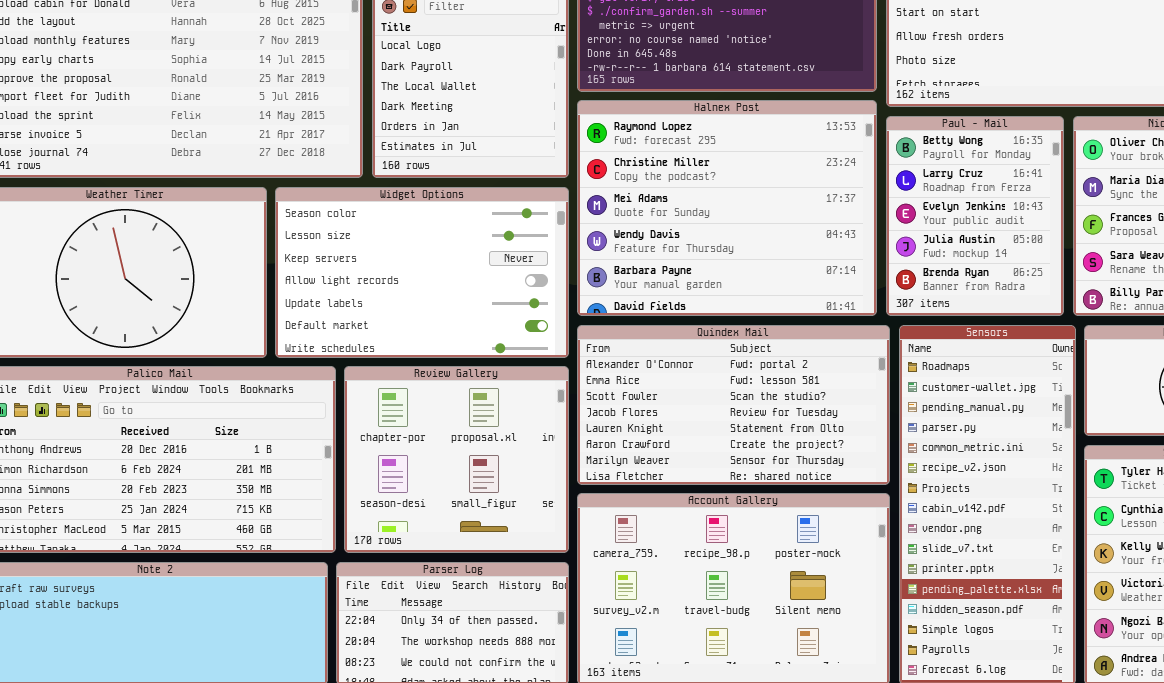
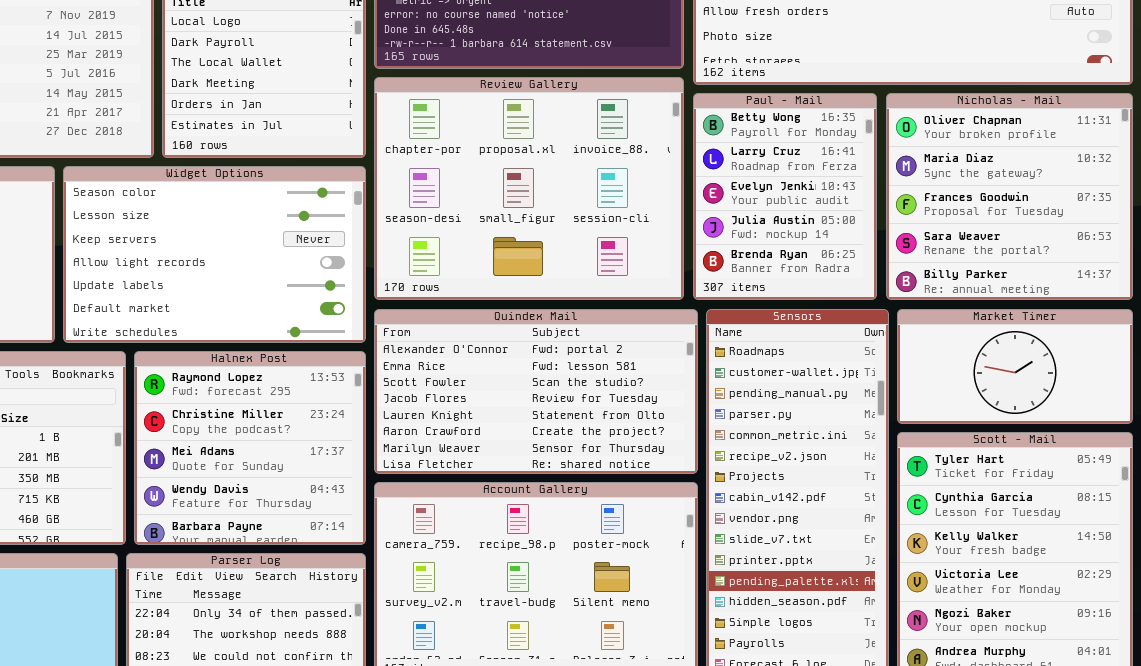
Halnex Post: [577,100,877,316] -> [134,351,366,545], moved, resized
Review Gallery: [344,366,569,553] -> [374,77,684,300], moved, resized

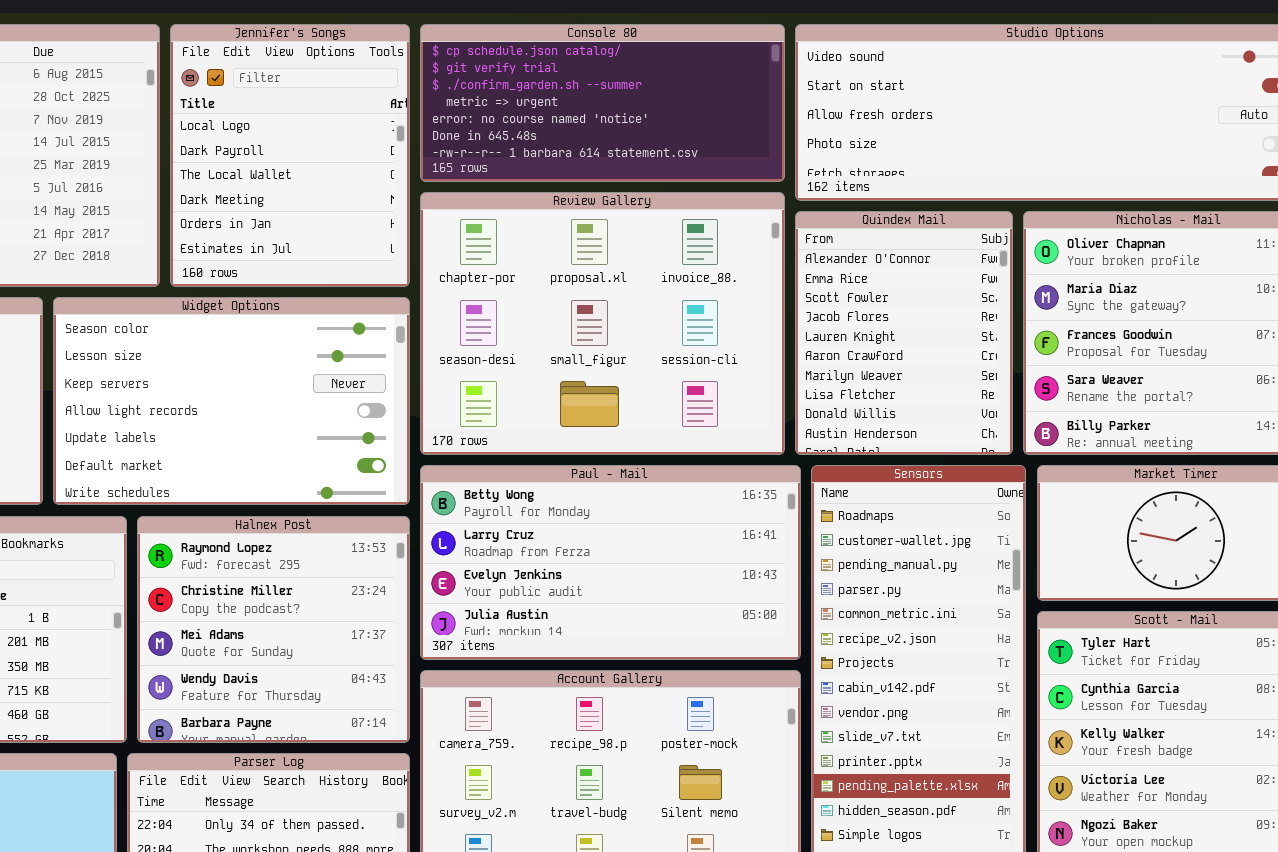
Paul - Mail: [693,93,877,300] -> [420,465,801,660], moved, resized
Quindex Mail: [374,309,698,474] -> [795,211,1013,455], moved, resized

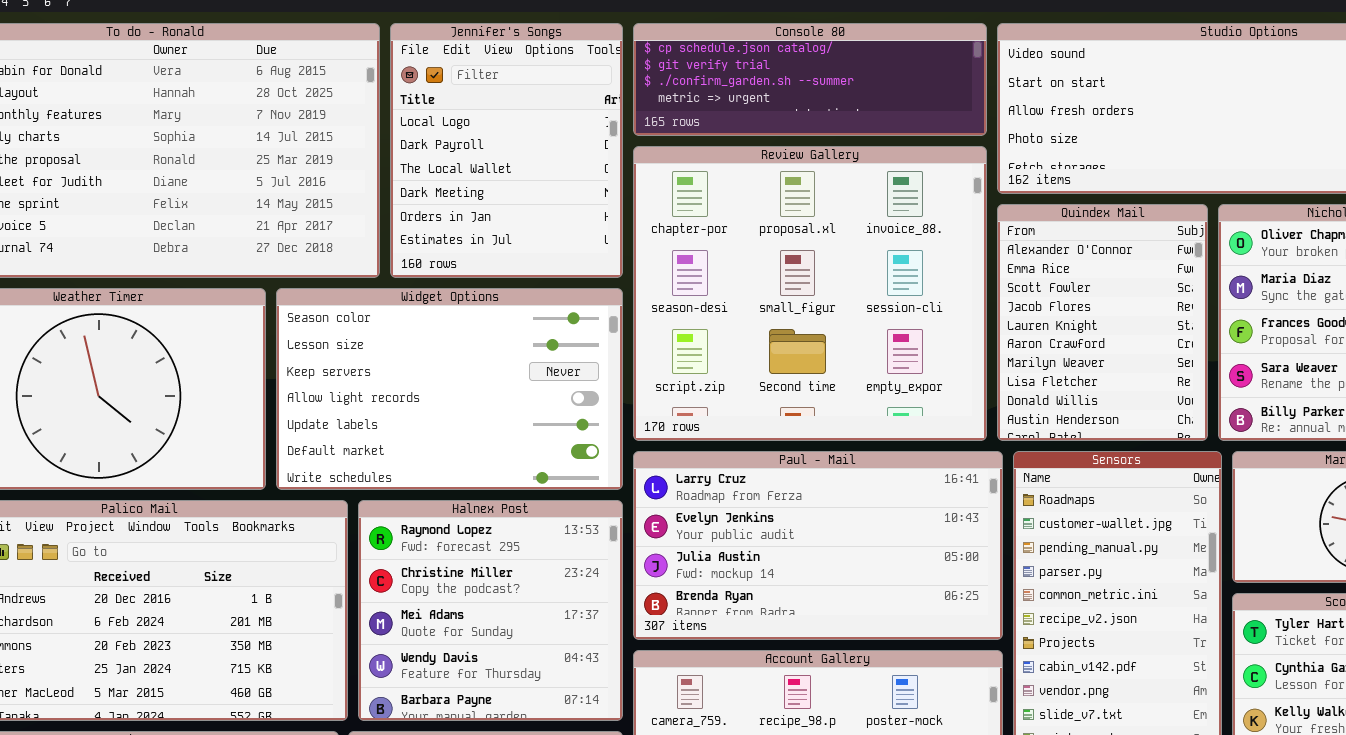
Console 80: [420,24,785,182] -> [633,23,987,136], resized
Review Gallery: [420,192,785,455] -> [633,146,987,441], resized
Paul - Mail: [420,465,801,660] -> [633,451,1003,640], scrolled down 1 row

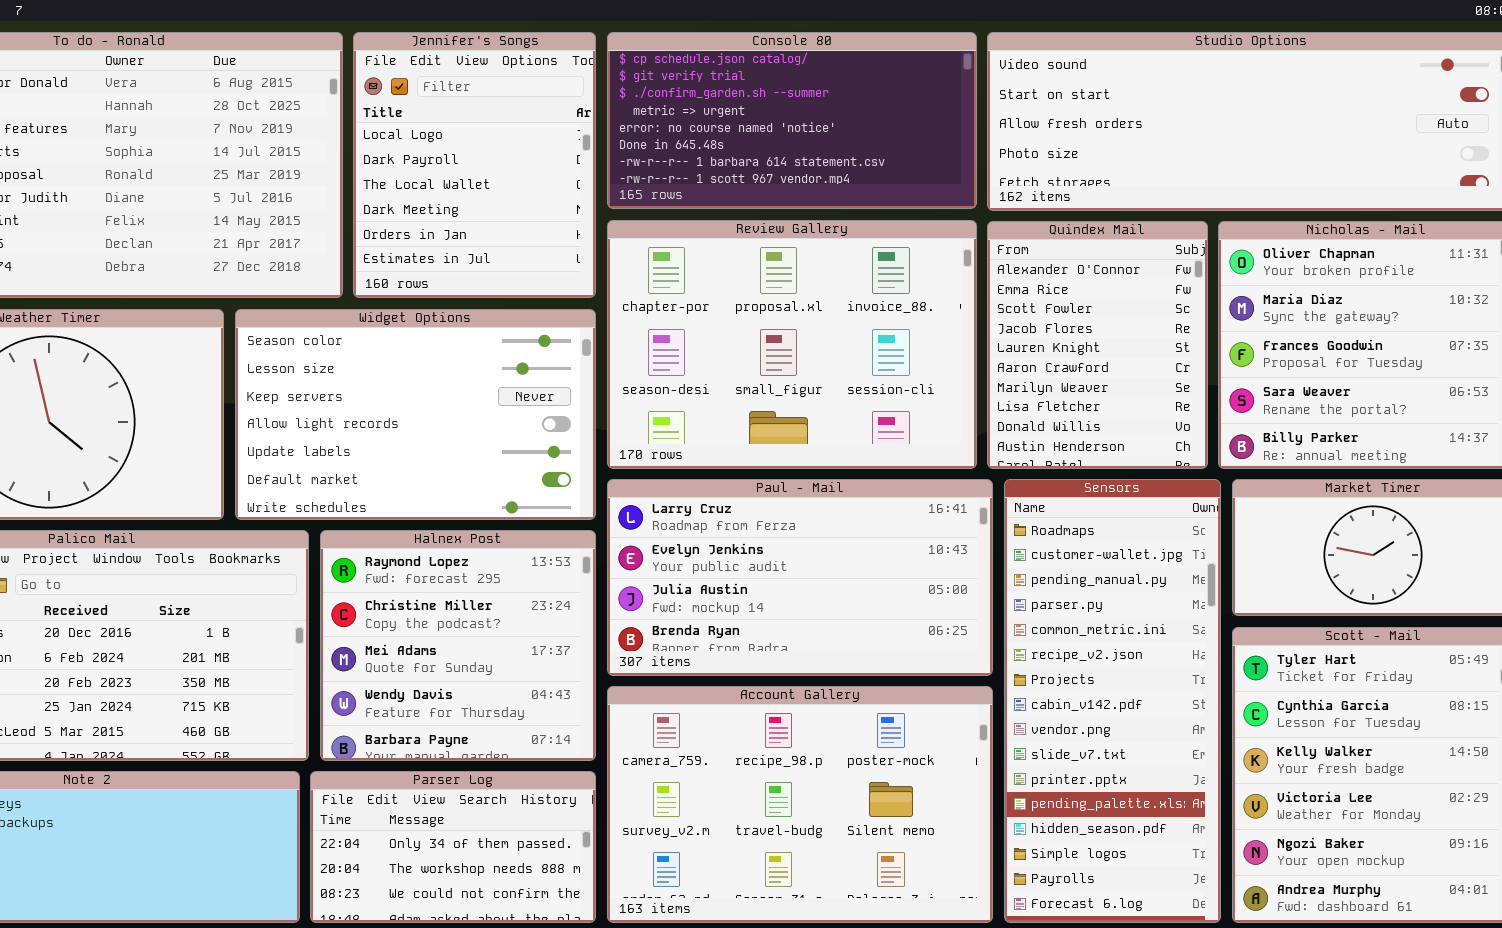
Console 80: [633,23,987,136] -> [607,32,977,209], resized
Review Gallery: [633,146,987,441] -> [607,220,977,469], resized

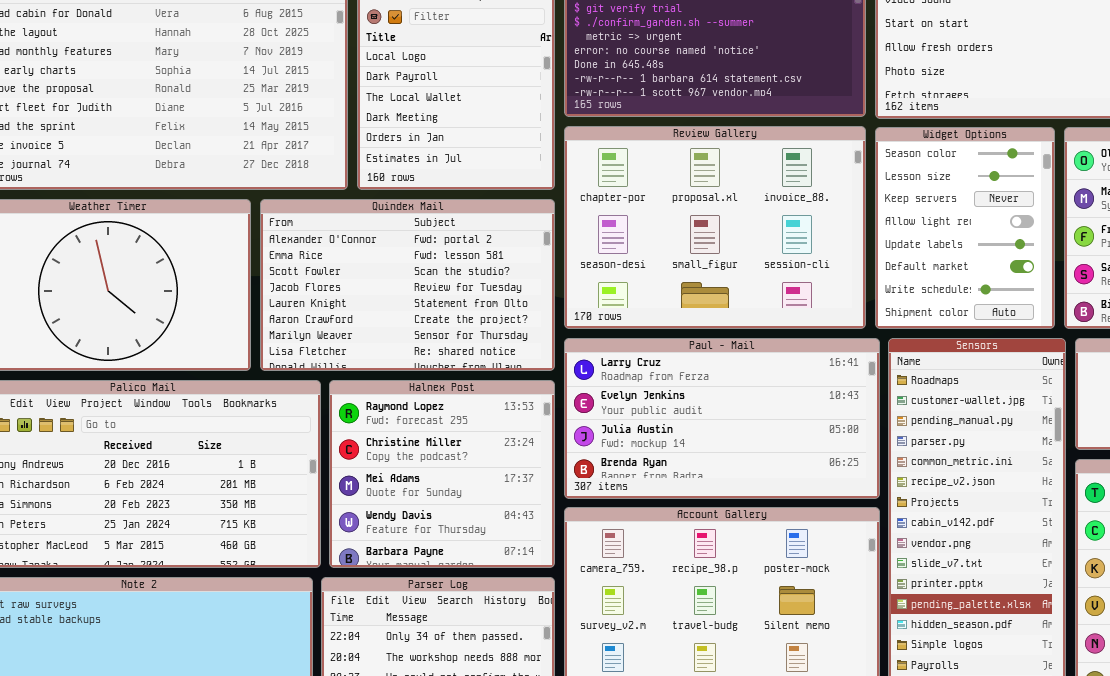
Quindex Mail: [987,221,1208,469] -> [260,199,555,371], moved, resized
Widget Options: [235,309,596,520] -> [875,127,1055,329], moved, resized

